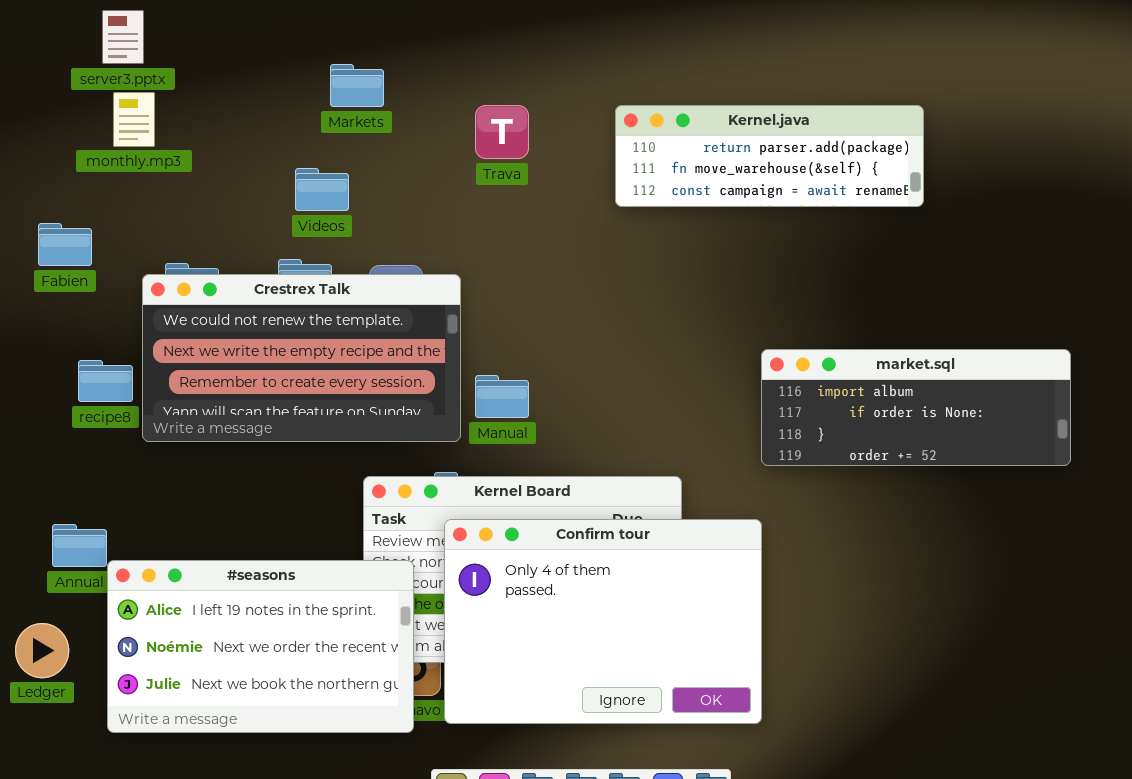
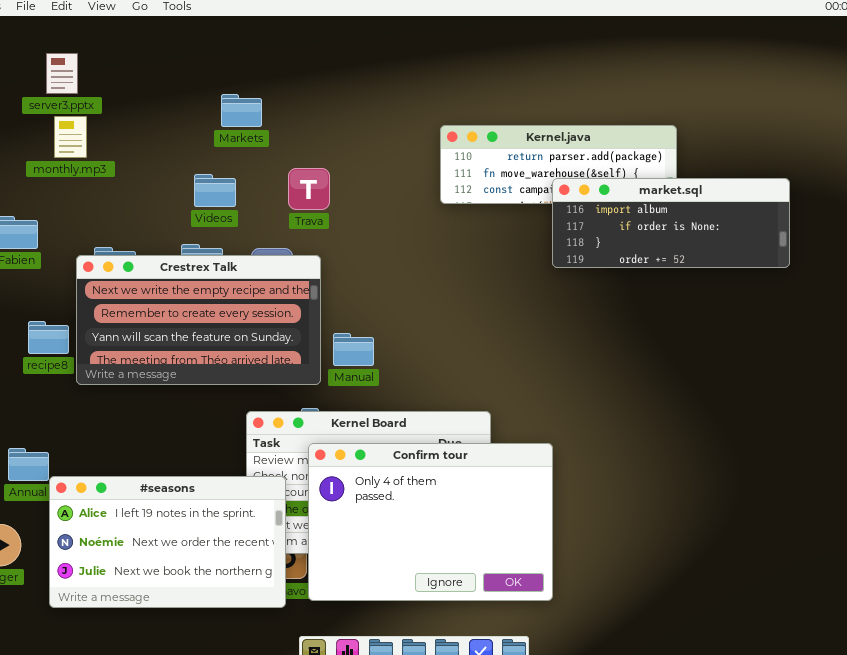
Trava: [475,105,529,159] -> [288,168,330,210], moved
Crestrex Talk: [142,274,461,442] -> [76,255,321,385], scrolled down 1 row
market.sql: [761,349,1071,466] -> [552,178,790,268], moved

